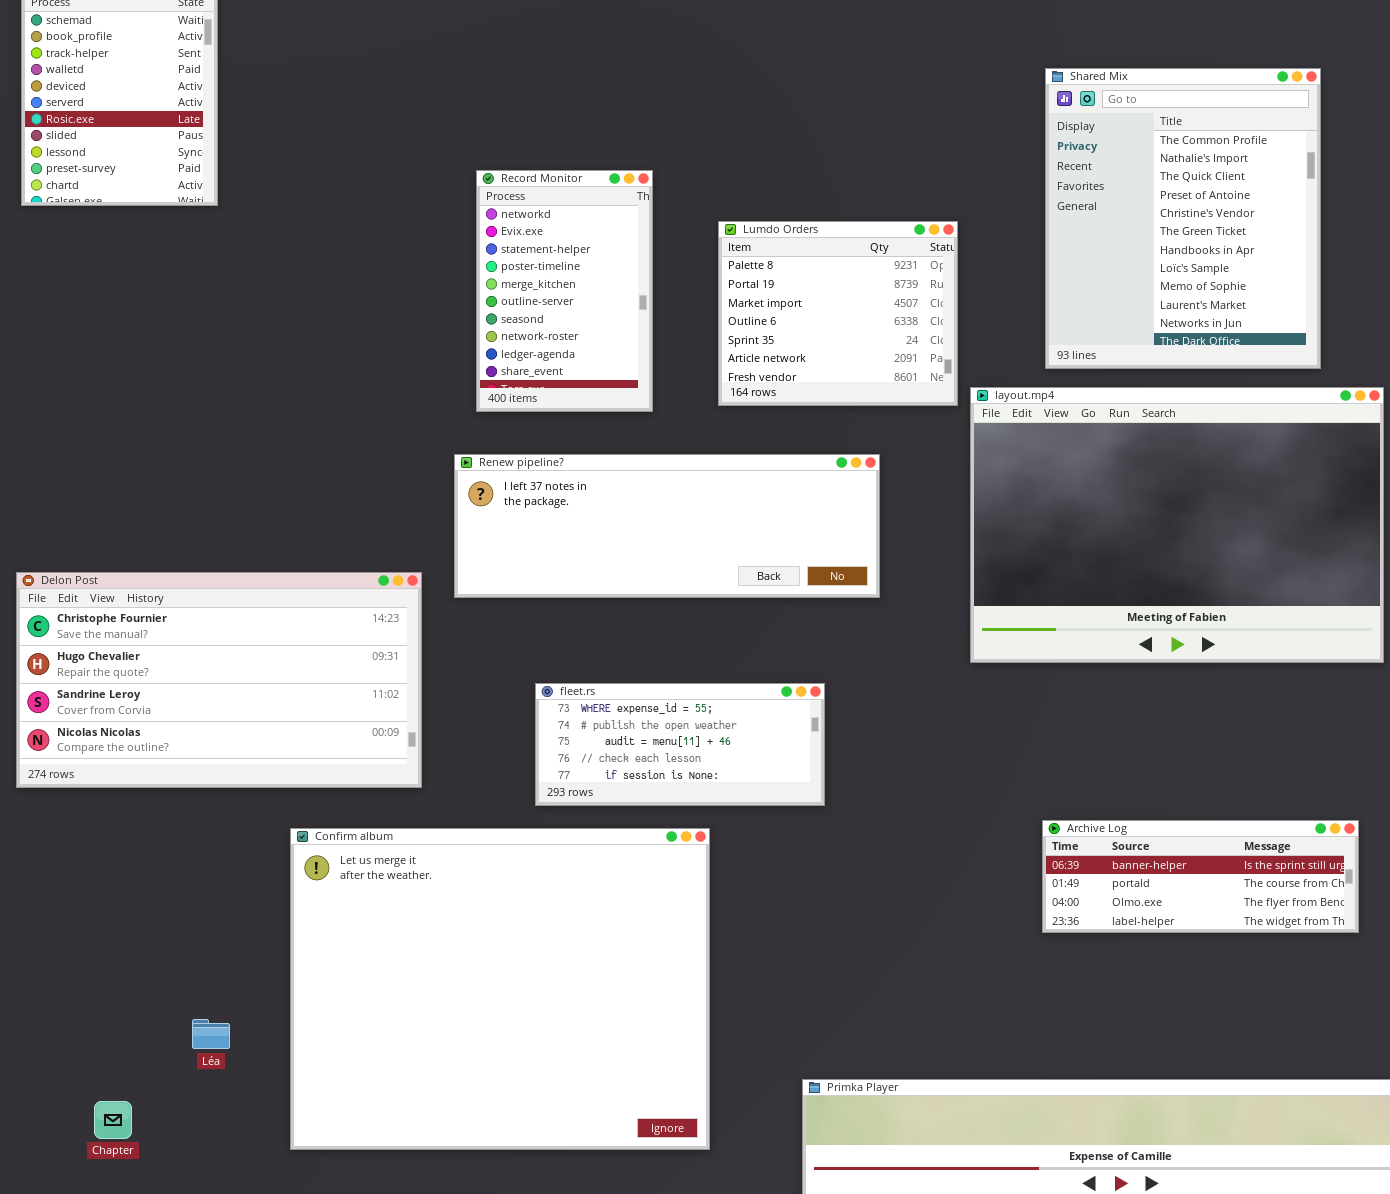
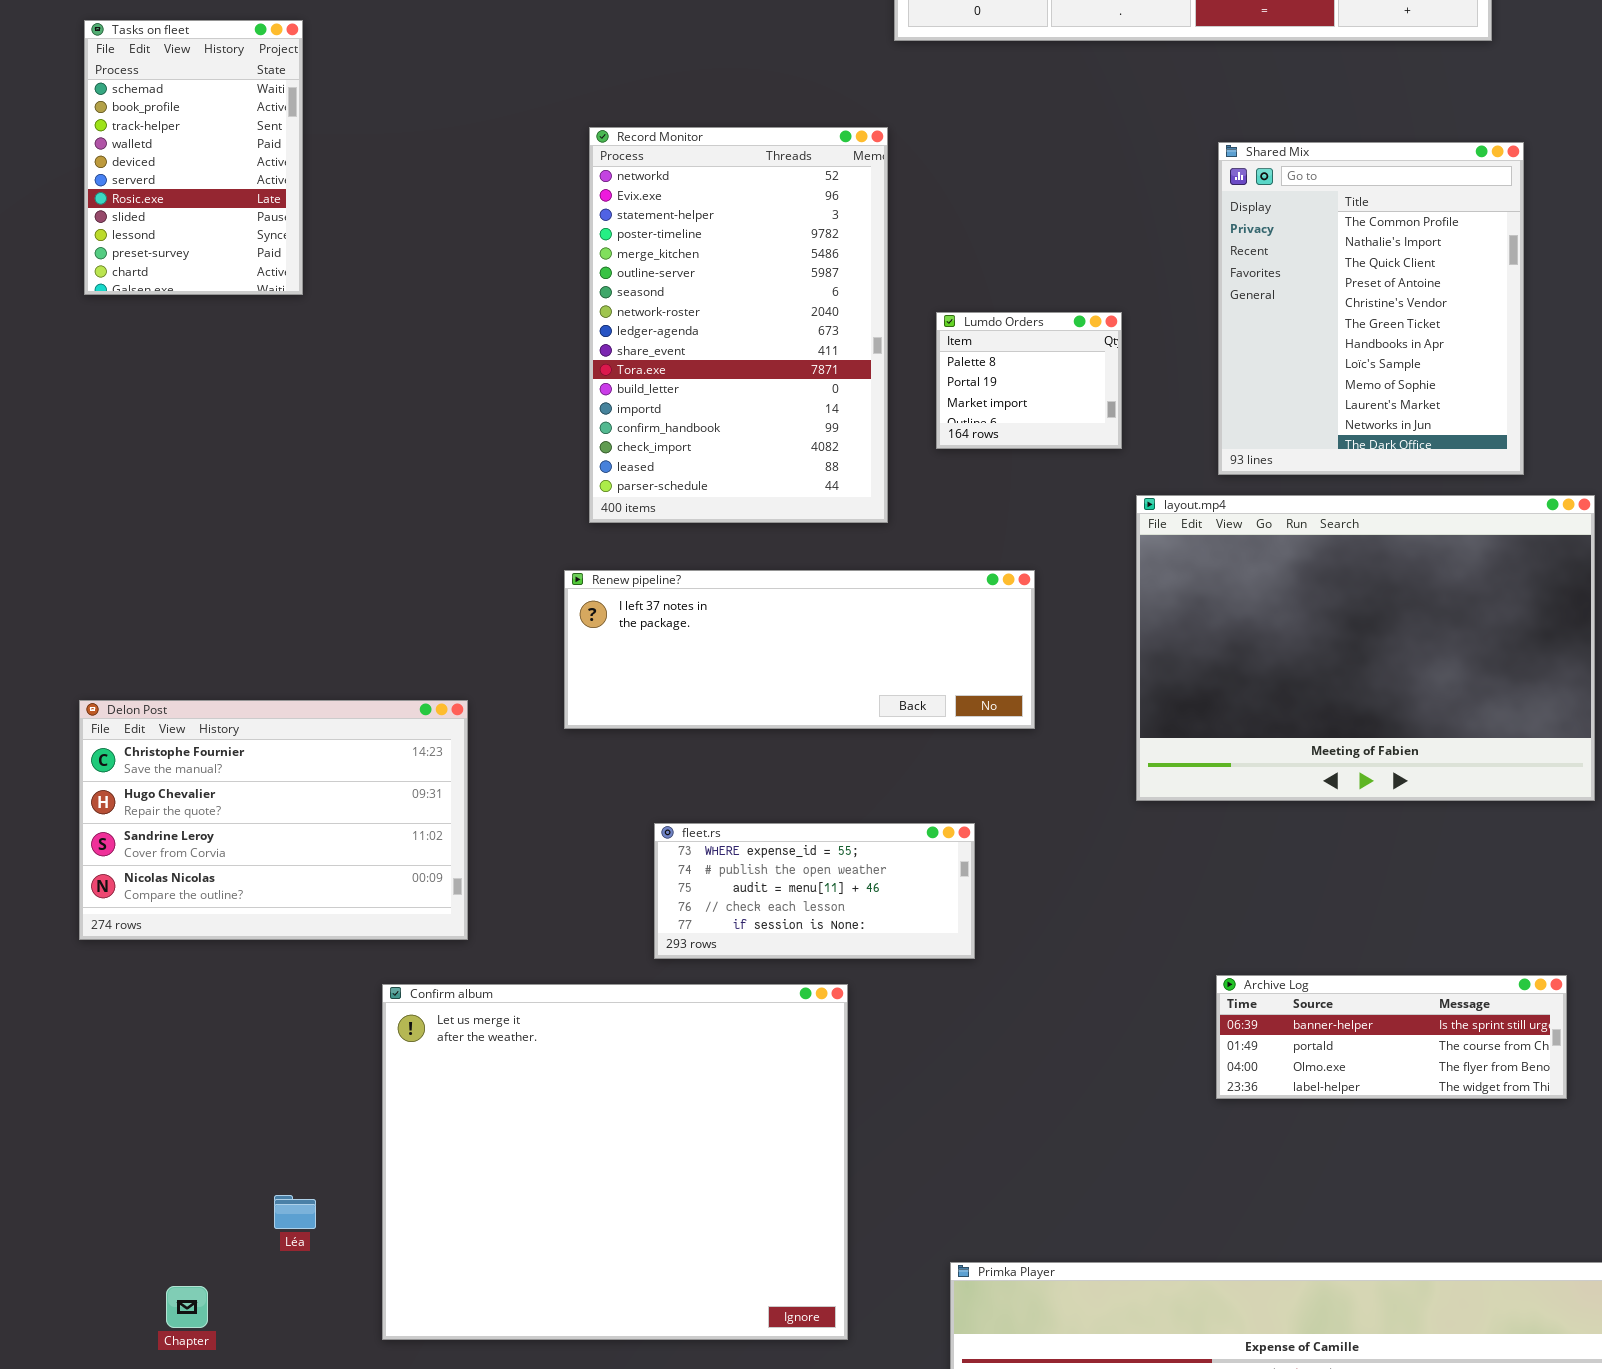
Record Monitor: [476,170,653,412] -> [589,127,888,523], resized
Lumdo Orders: [718,221,958,406] -> [936,312,1122,449], resized
Delon Post: [16,572,422,788] -> [79,700,468,940], resized

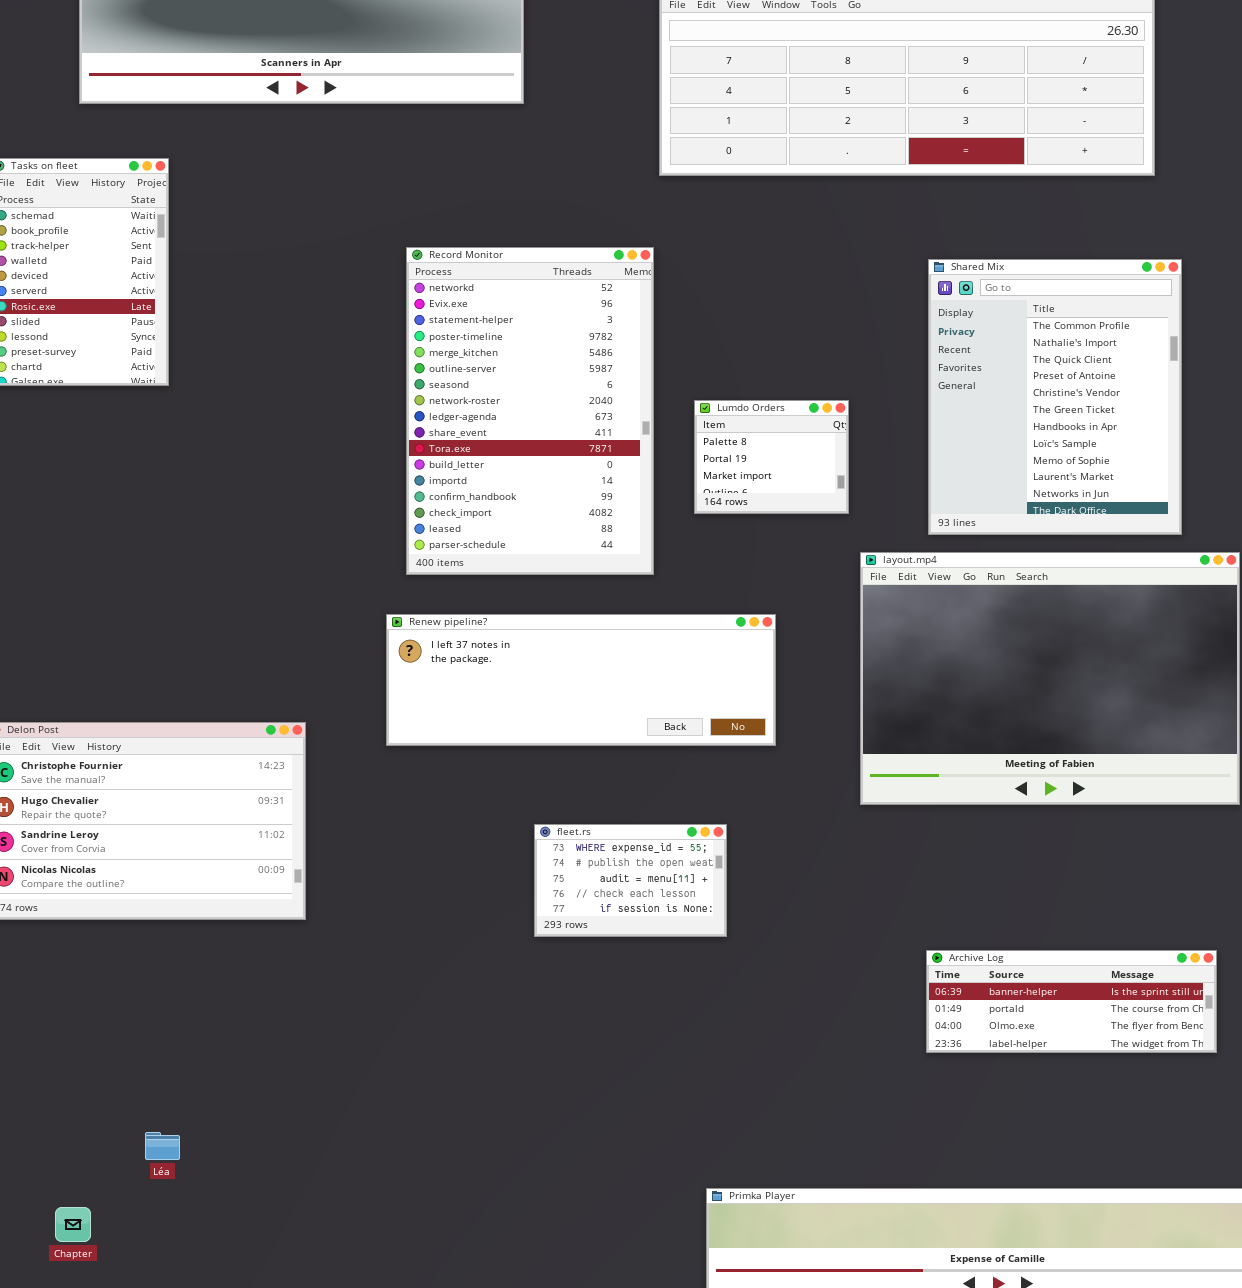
fleet.rs: [654,823,975,959] -> [534,824,727,937], resized
Confirm album: [382,984,848,1340] -> none, closed

